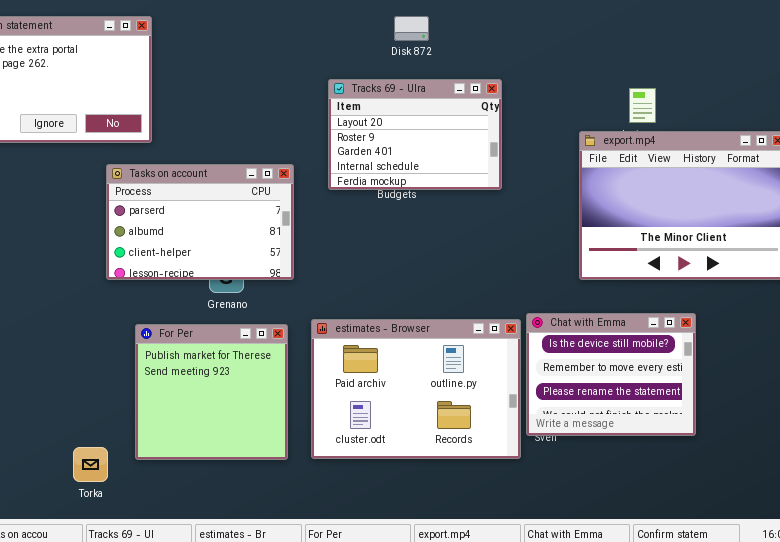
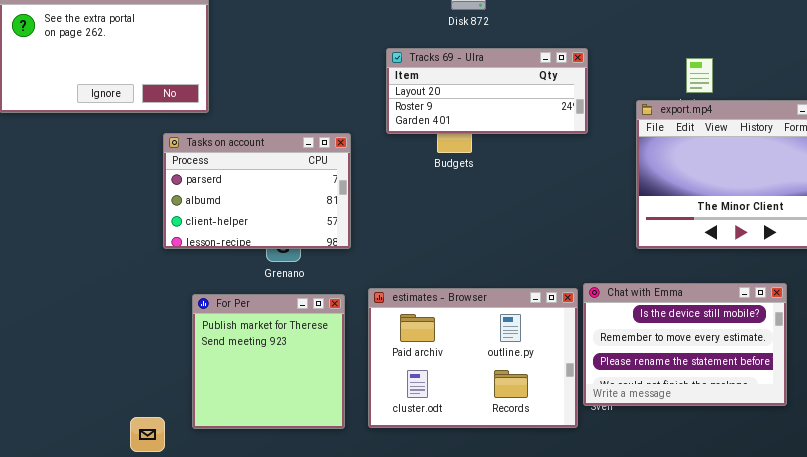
Tracks 69 - Ulra: [328,79,502,190] -> [386,48,588,134], resized
Chat with Emma: [526,313,696,436] -> [583,283,787,406], resized

